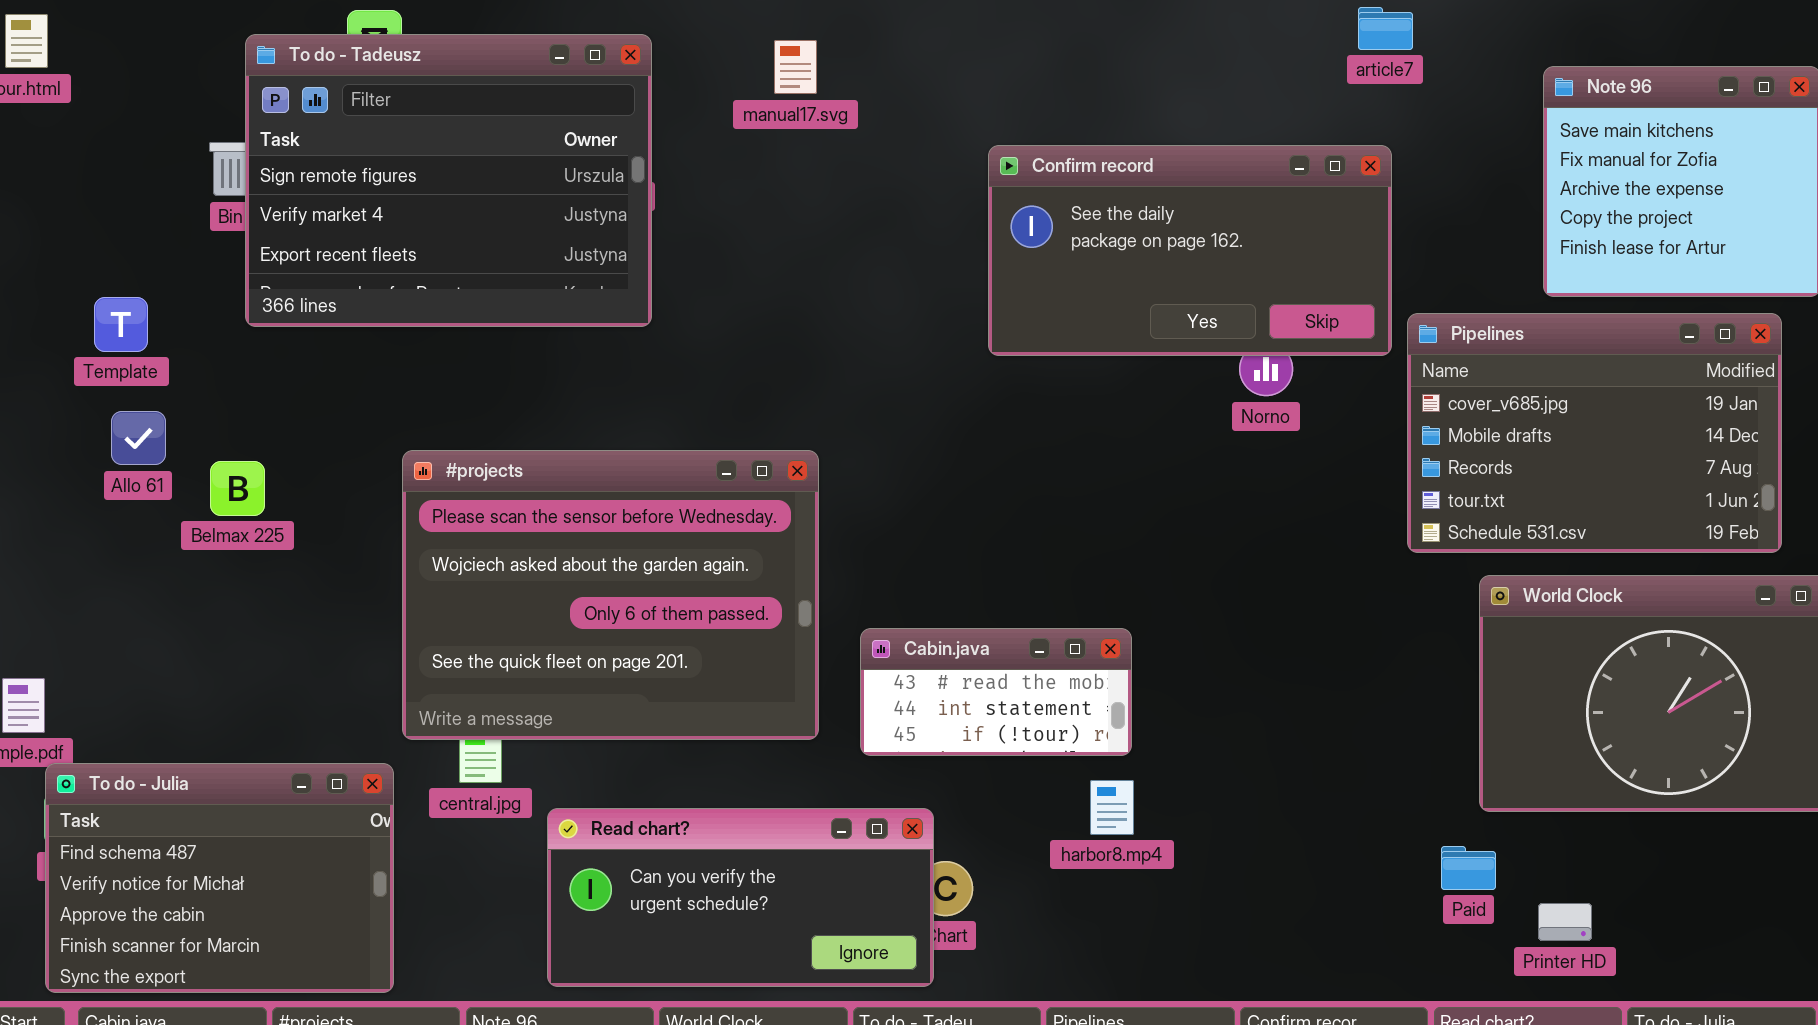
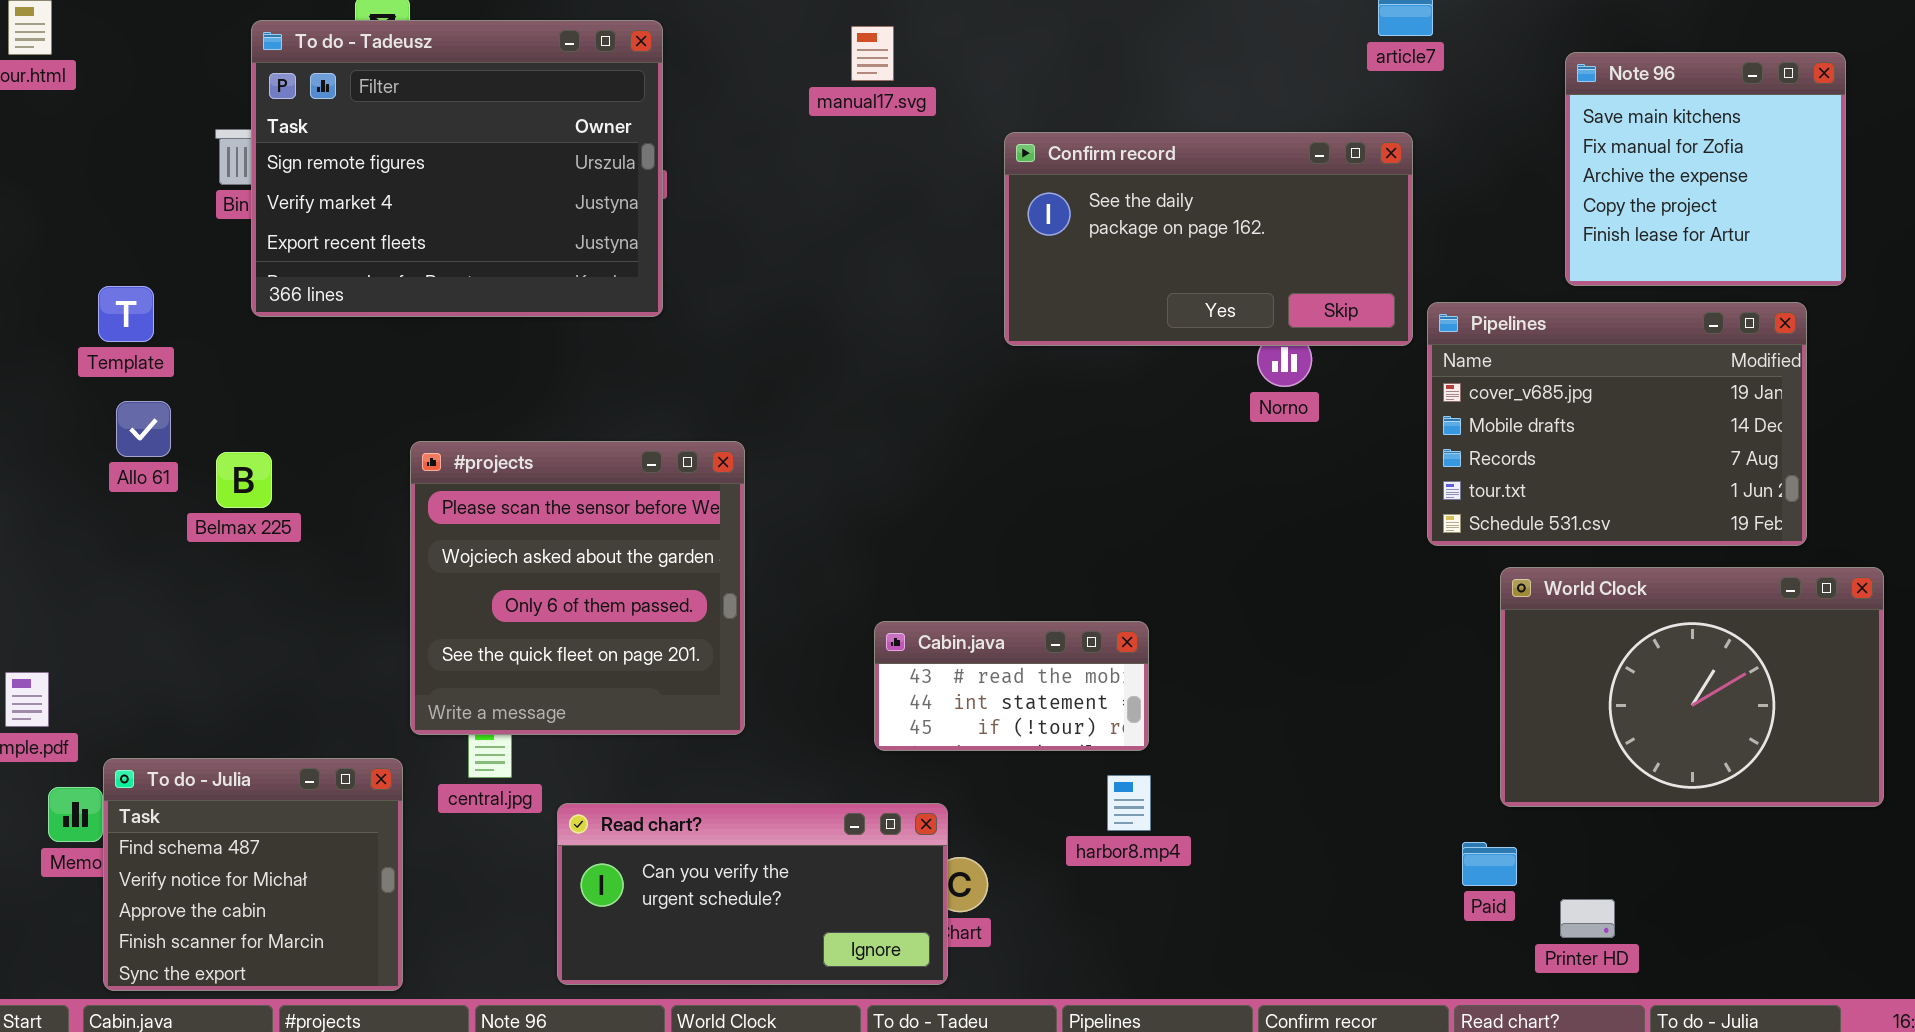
manual17.svg: [774,40,817,94] -> [851,26,894,81], moved
#projects: [402,450,819,740] -> [410,441,745,735], resized
To do - Julia: [45,763,394,993] -> [103,758,403,991], resized

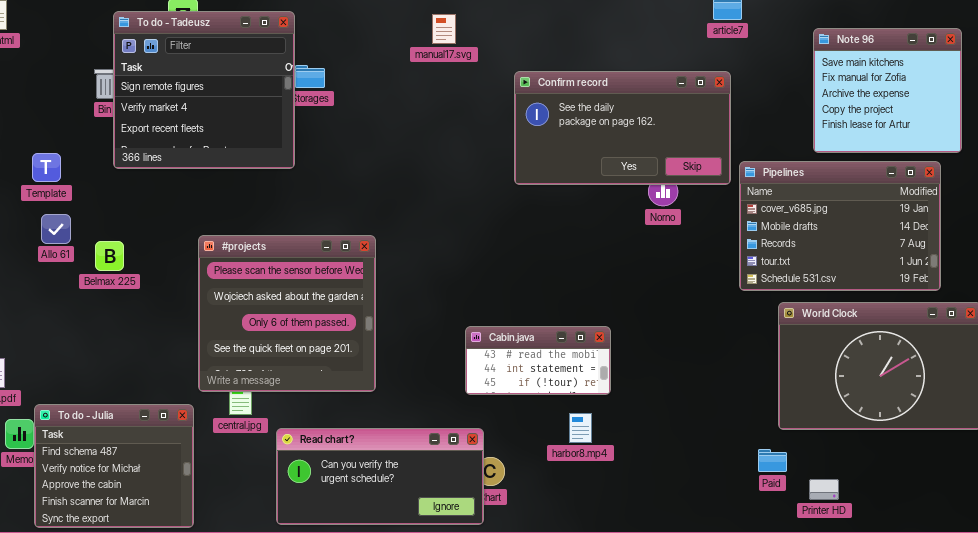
To do - Tadeusz: [251,20,663,317] -> [113,11,295,169], resized
Cabin.java: [874,621,1149,751] -> [465,326,611,395], moved

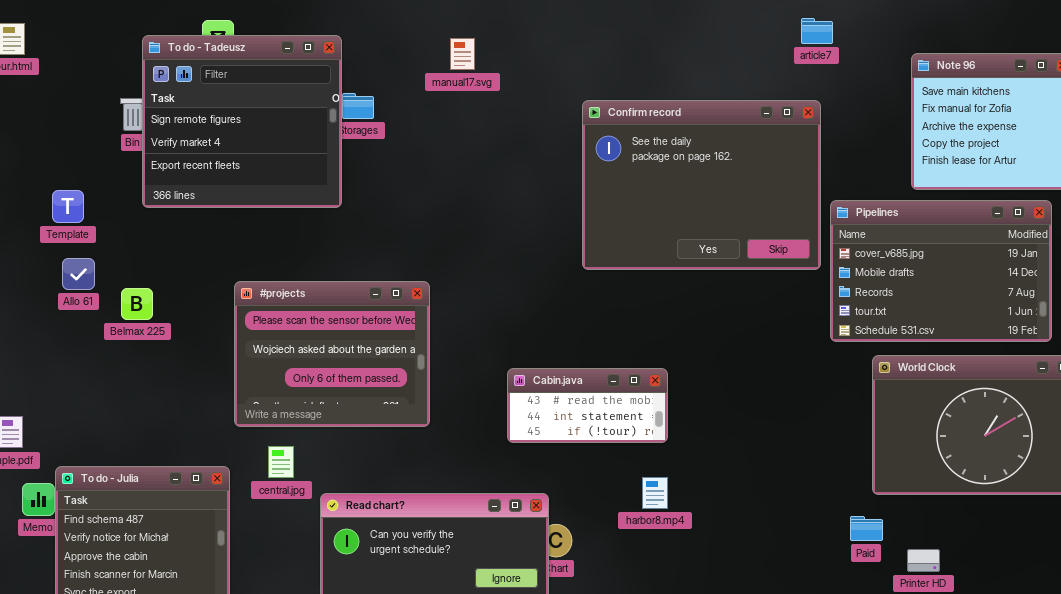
manual17.svg: [432,14,456,44] -> [450,38,475,70], moved
Confirm record: [514,71,731,185] -> [582,100,821,270], resized
#projects: [198,235,376,392] -> [234,281,430,427], resized
Cabin.java: [465,326,611,395] -> [507,368,668,443], moved

